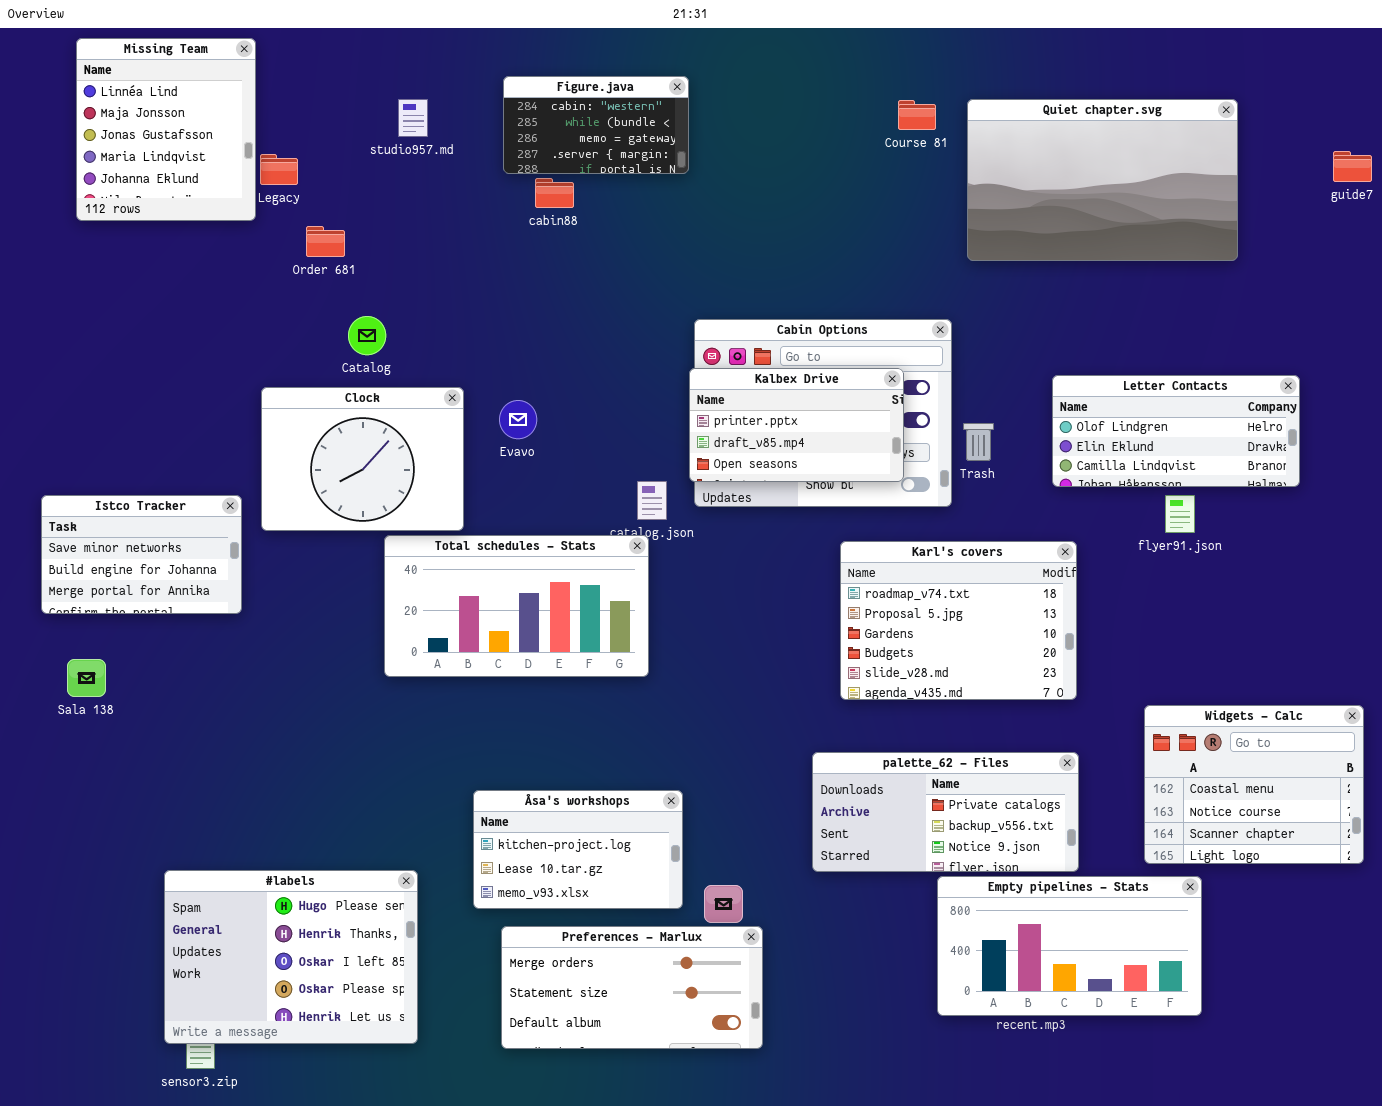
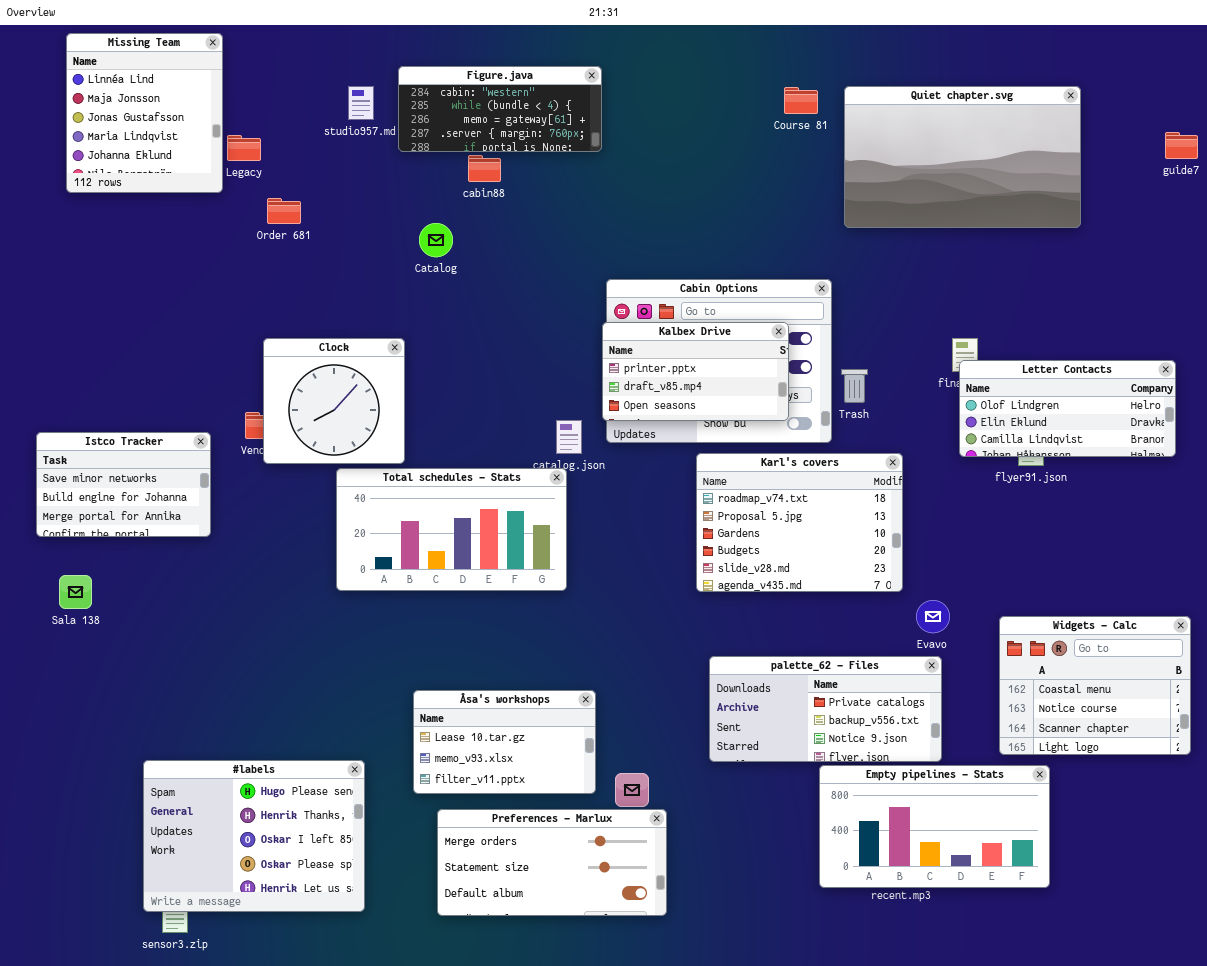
Figure.java: [503,76,689,174] -> [398,66,602,152], resized
Catalog: [348,316,386,355] -> [419,223,453,257], moved
Letter Contacts: [1052,375,1300,487] -> [959,360,1176,457], moved
Clock: [261,387,464,531] -> [263,338,405,464], resized
Evavo: [499,400,537,439] -> [916,600,950,633], moved
Karl's covers: [840,541,1077,700] -> [696,453,903,592], moved
Åsa's workshops: [473,790,683,909] -> [413,690,596,794], scrolled down 1 row

